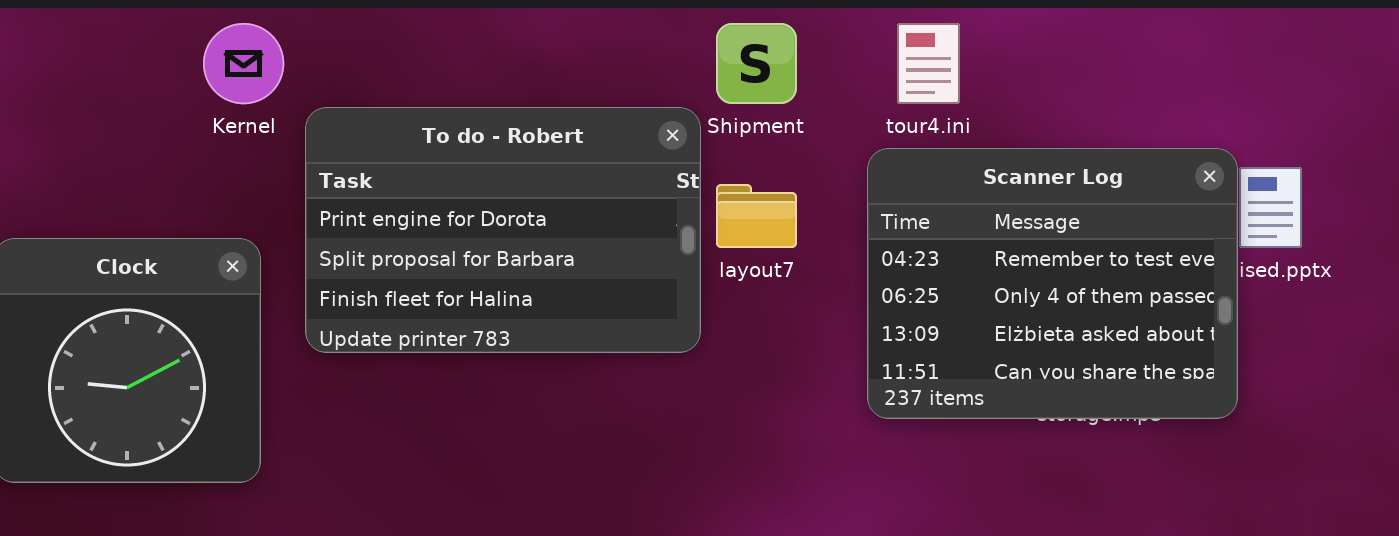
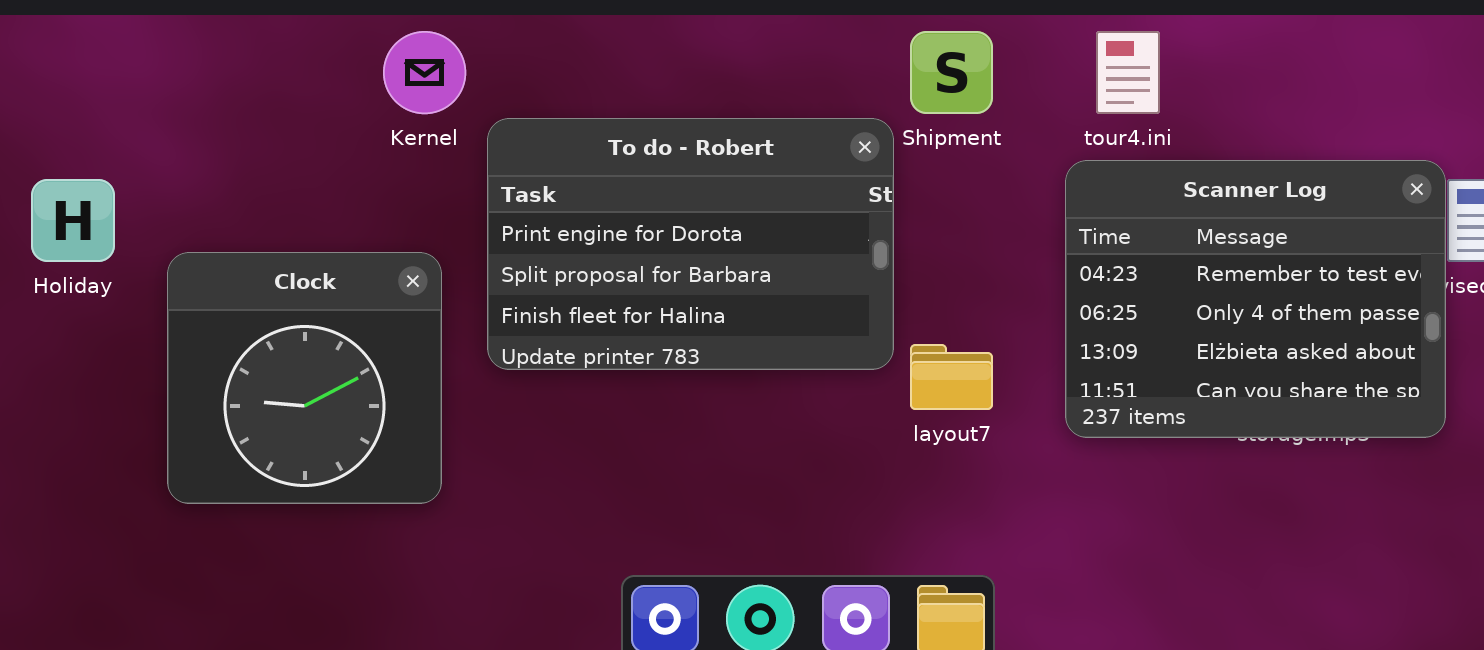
layout7: [716,184,797,248] -> [910,344,993,410], moved

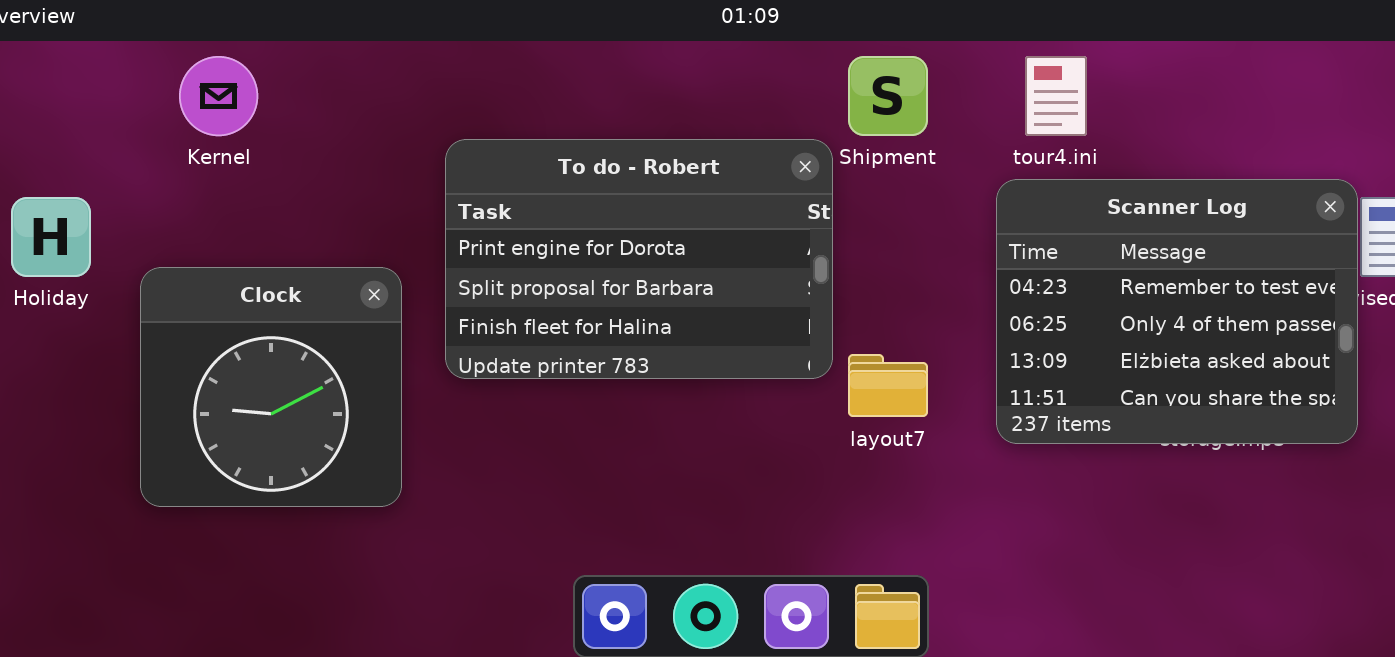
Kernel: [383,31,466,114] -> [179,56,258,136], moved

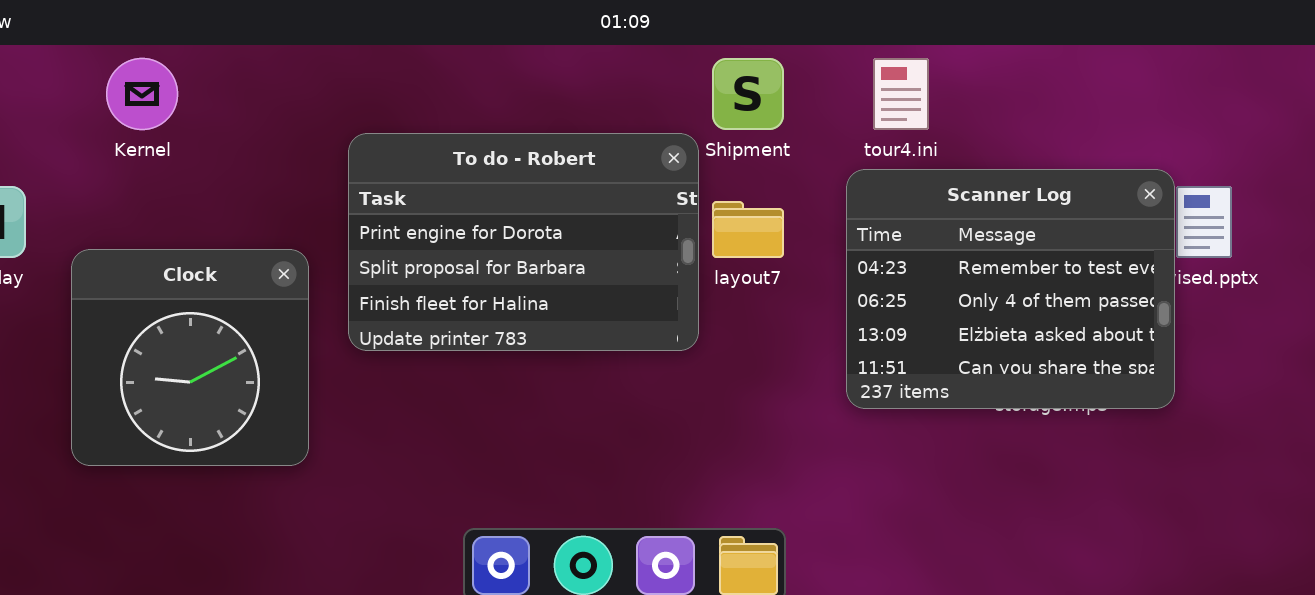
layout7: [848,354,928,417] -> [712,201,784,258], moved

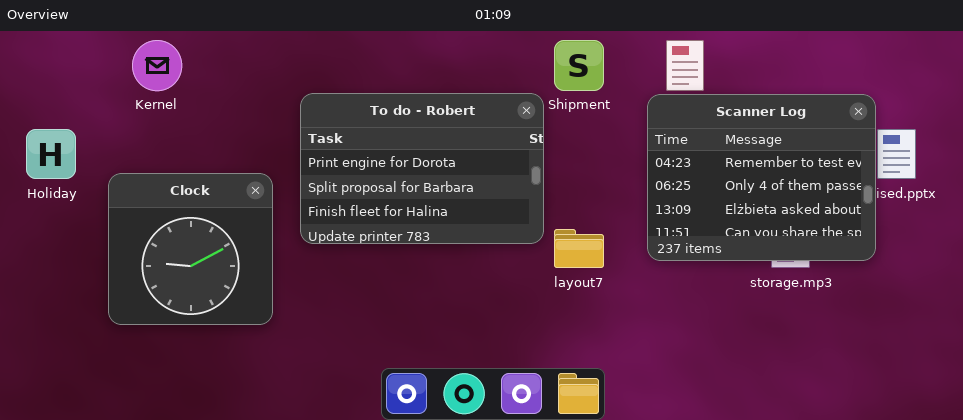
Scanner Log: [846,169,1175,409] -> [647,94,876,261], moved
layout7: [712,201,784,258] -> [554,229,604,268], moved

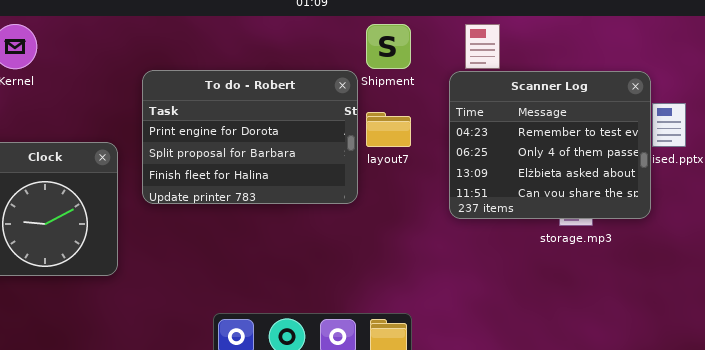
layout7: [554,229,604,268] -> [366,112,411,147], moved

